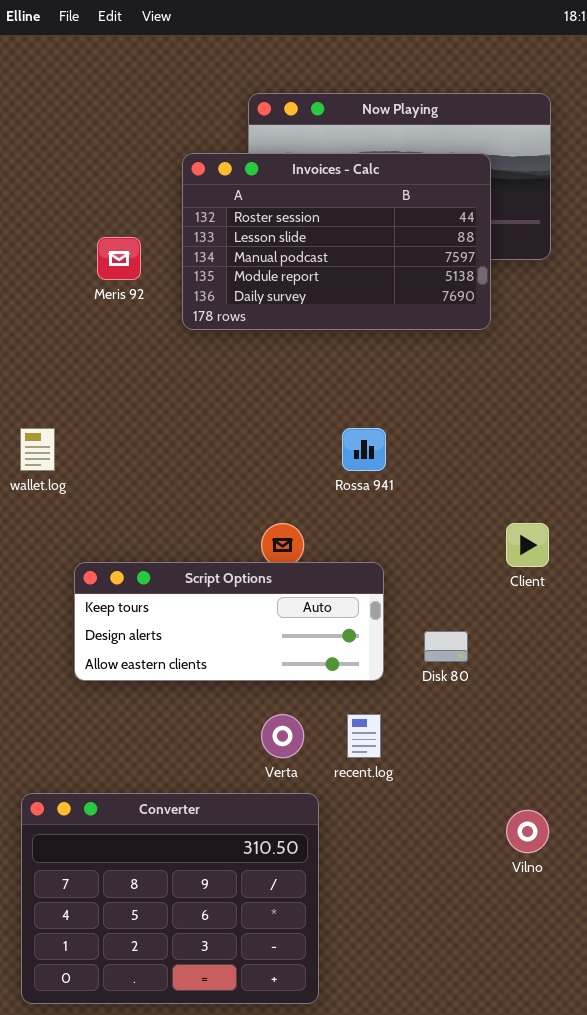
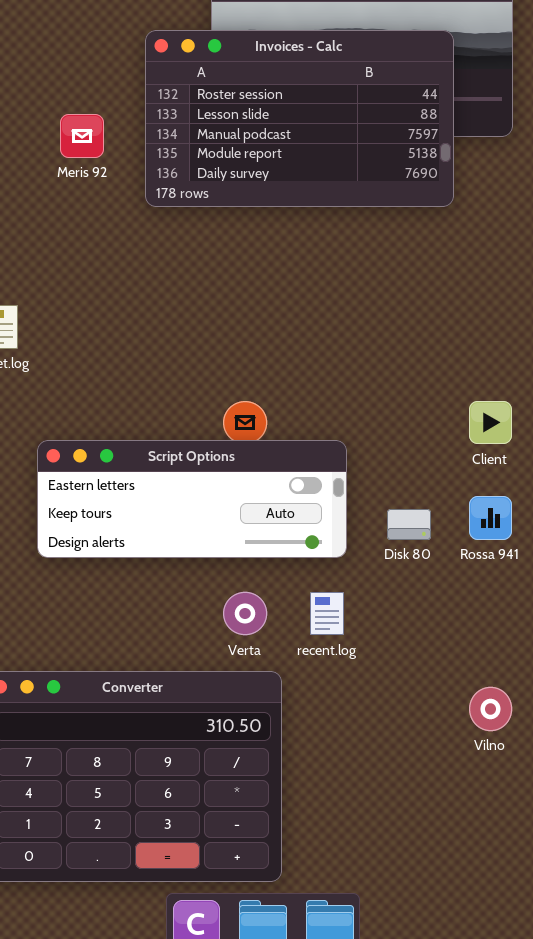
Rossa 941: [342,428,386,471] -> [469,496,512,540], moved
Script Options: [74,562,384,681] -> [37,440,347,558], scrolled up 1 row

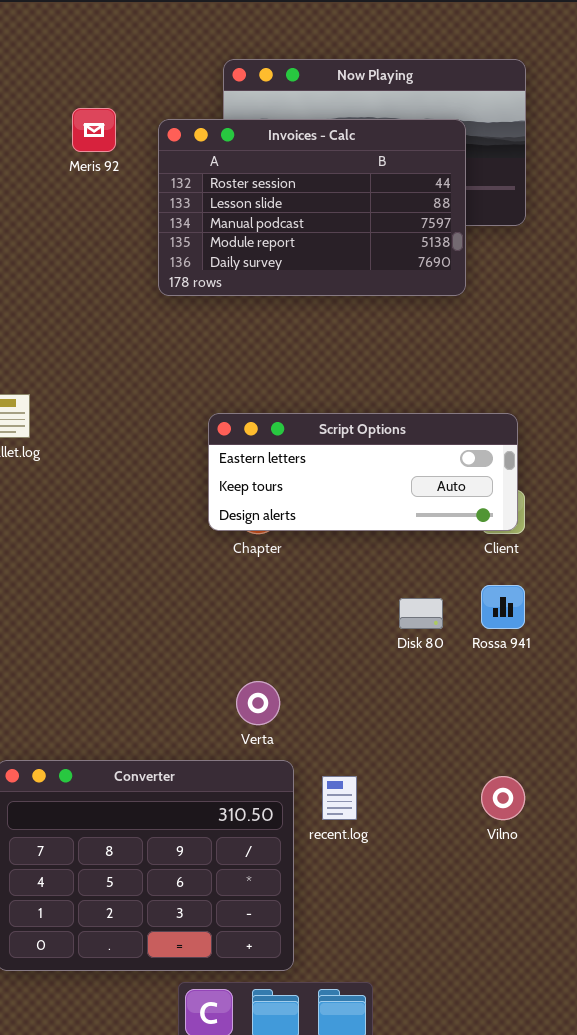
Meris 92: [60,114,104,158] -> [72,108,116,152], moved
Script Options: [37,440,347,558] -> [208,413,518,531], moved
recent.log: [310,592,344,635] -> [322,776,357,820], moved

